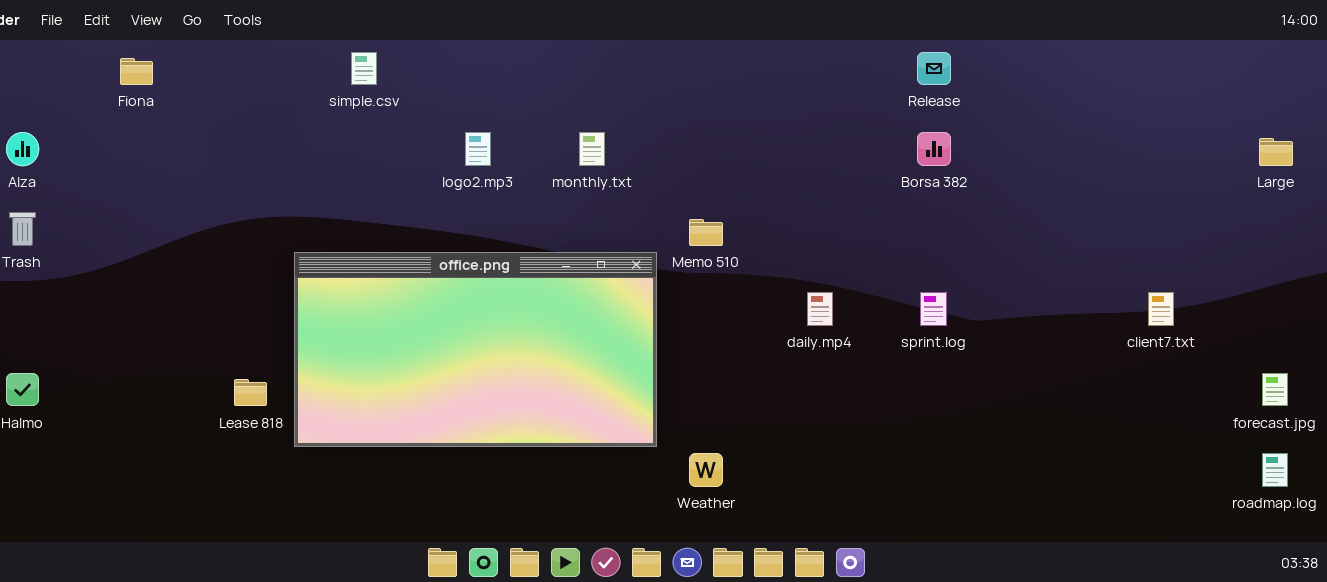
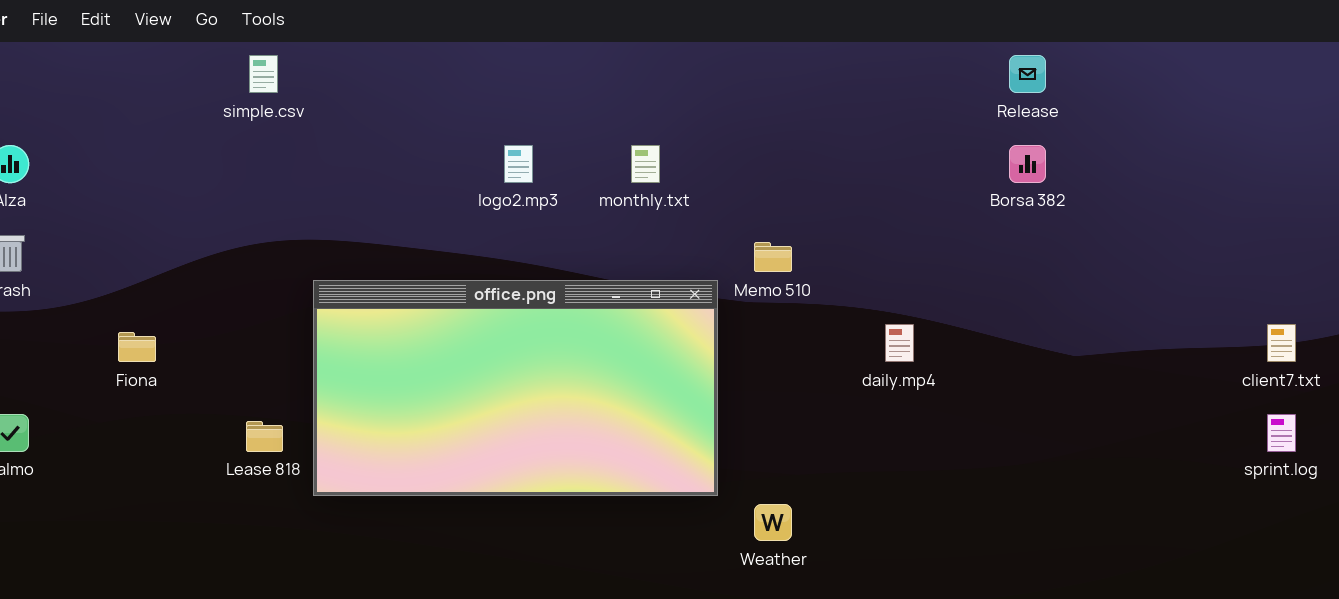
simple.csv: [351,52,377,85] -> [249,55,278,93], moved
Fiona: [120,58,153,85] -> [118,332,156,362], moved
sprint.log: [920,292,947,326] -> [1267,414,1296,452], moved

